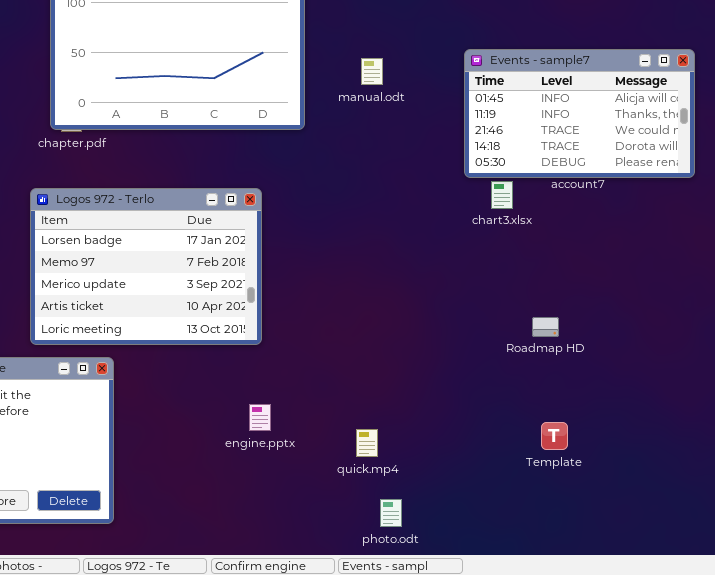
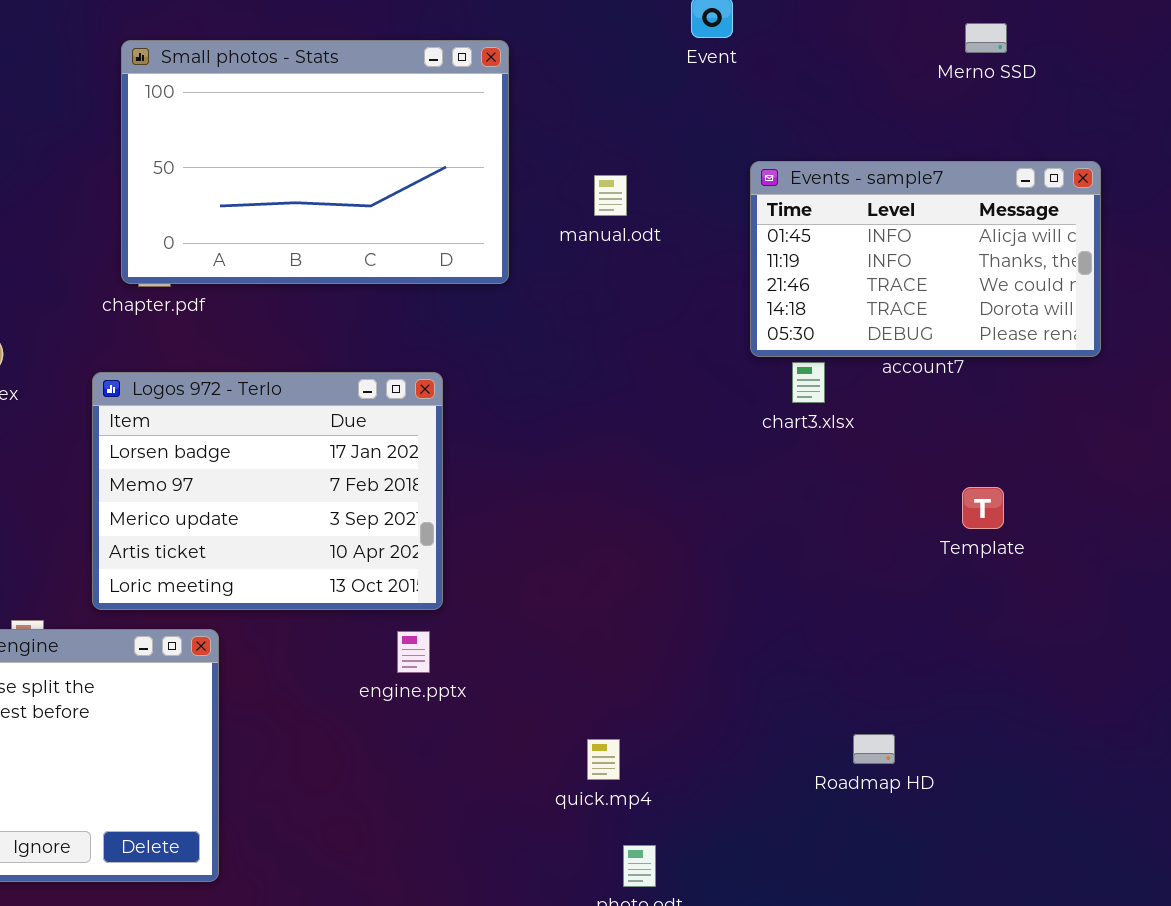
Roadmap HD: [532,317,559,337] -> [853,734,895,764], moved
engine.pptx: [249,404,271,431] -> [397,631,430,673], moved
Template: [541,422,568,450] -> [962,487,1004,529], moved

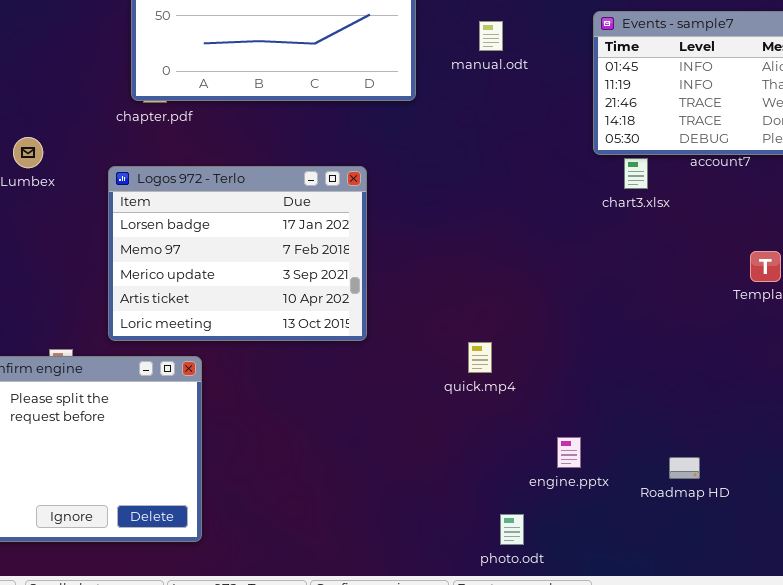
engine.pptx: [397,631,430,673] -> [557,437,581,468], moved
Roadmap HD: [853,734,895,764] -> [669,457,700,479], moved
quick.mp4: [587,739,620,780] -> [468,342,492,373], moved

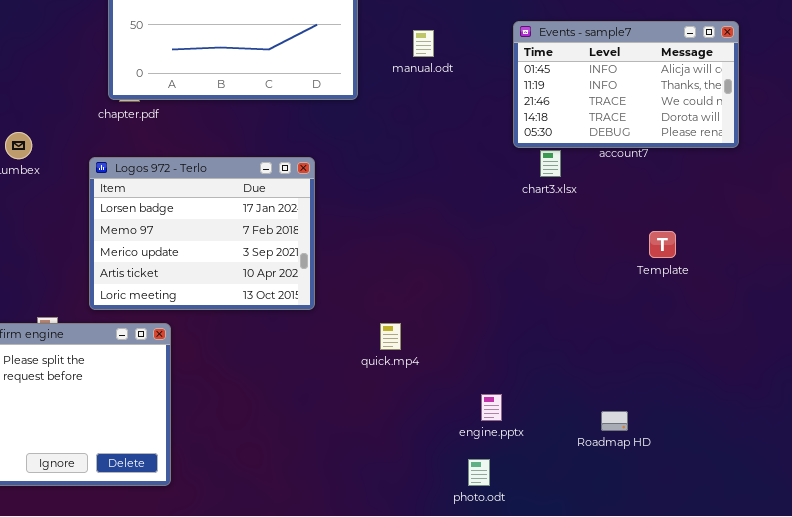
quick.mp4: [468,342,492,373] -> [380,323,401,350], moved
Roadmap HD: [669,457,700,479] -> [601,411,628,431], moved
photo.odt: [500,514,524,545] -> [468,459,490,486], moved

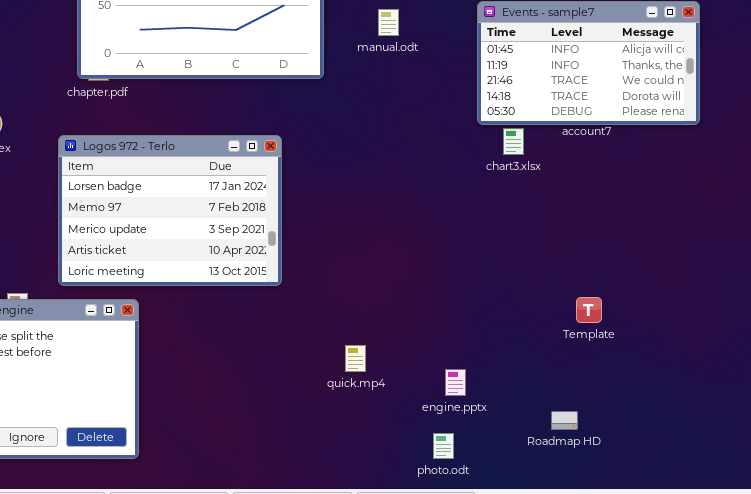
Template: [649,231,676,258] -> [576,297,602,323], moved
quick.mp4: [380,323,401,350] -> [345,345,366,372], moved
Roadmap HD: [601,411,628,431] -> [551,411,578,430], moved

